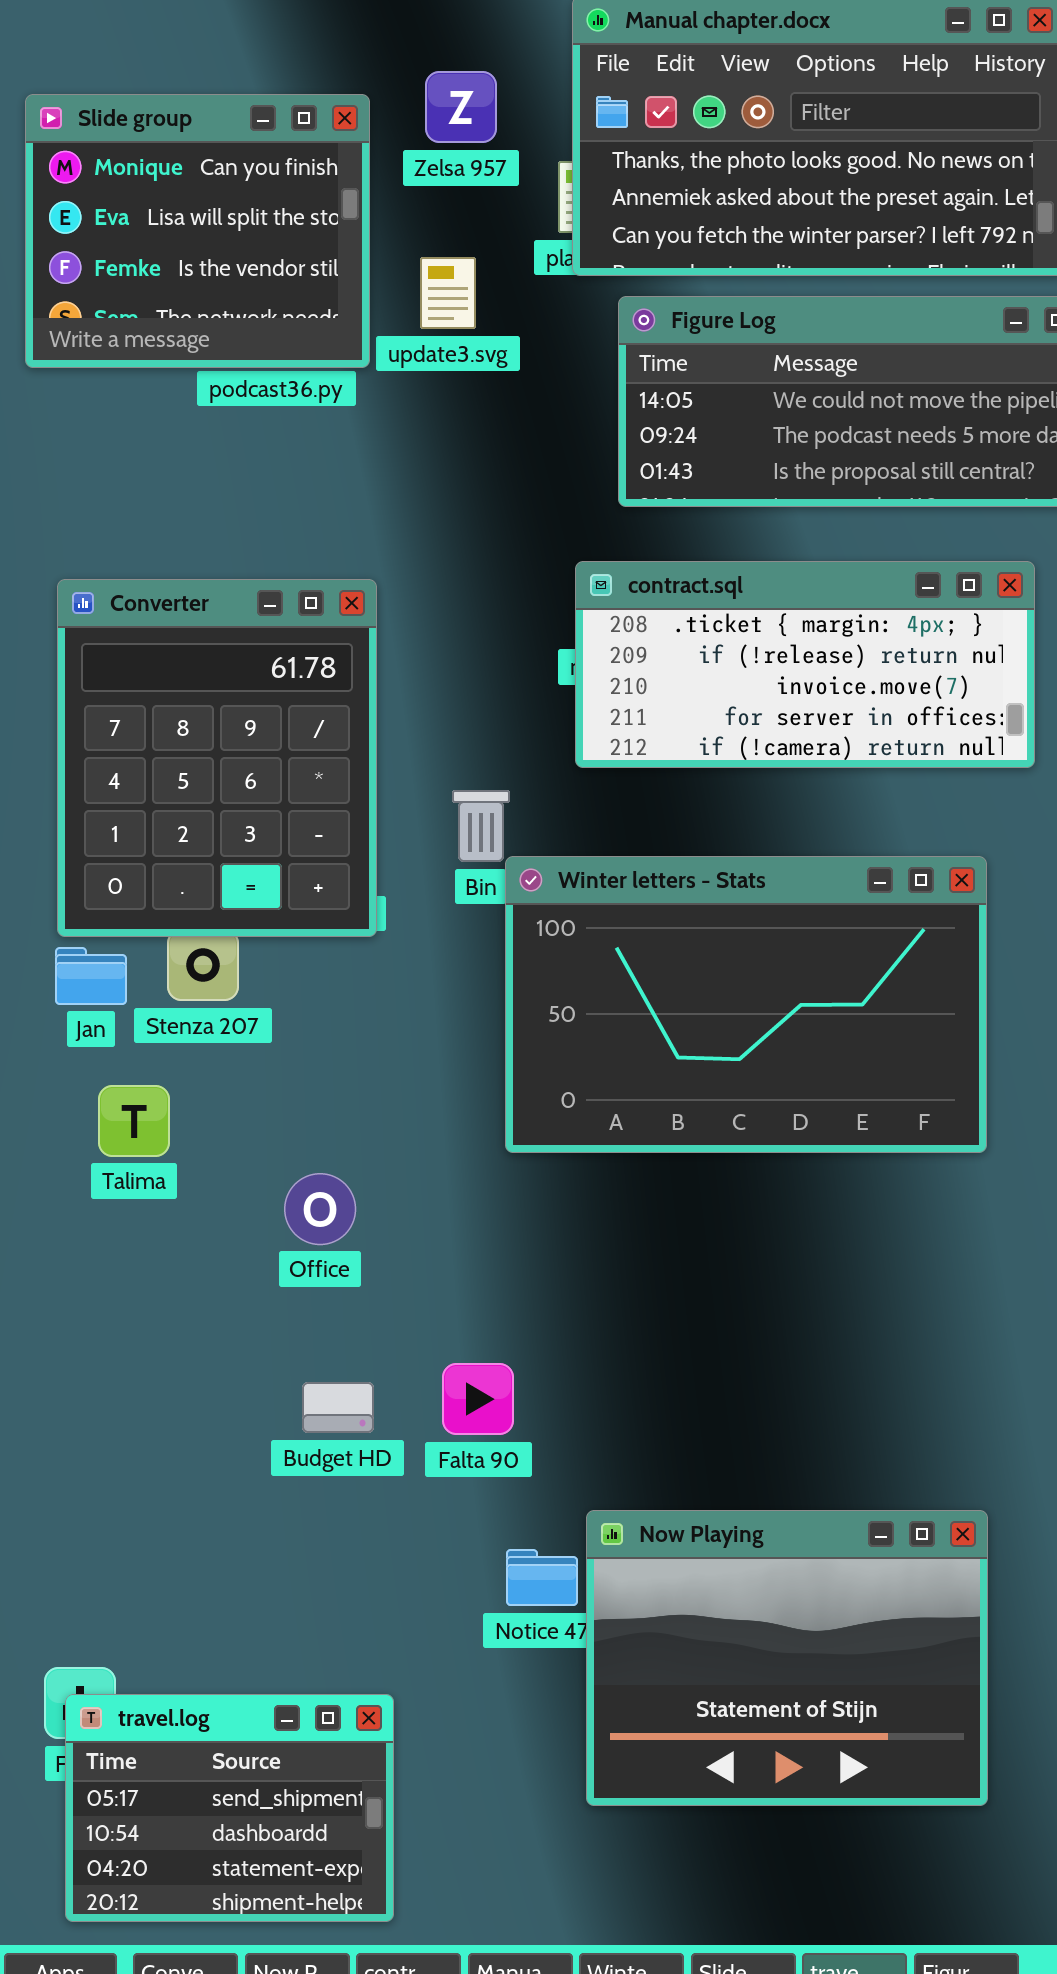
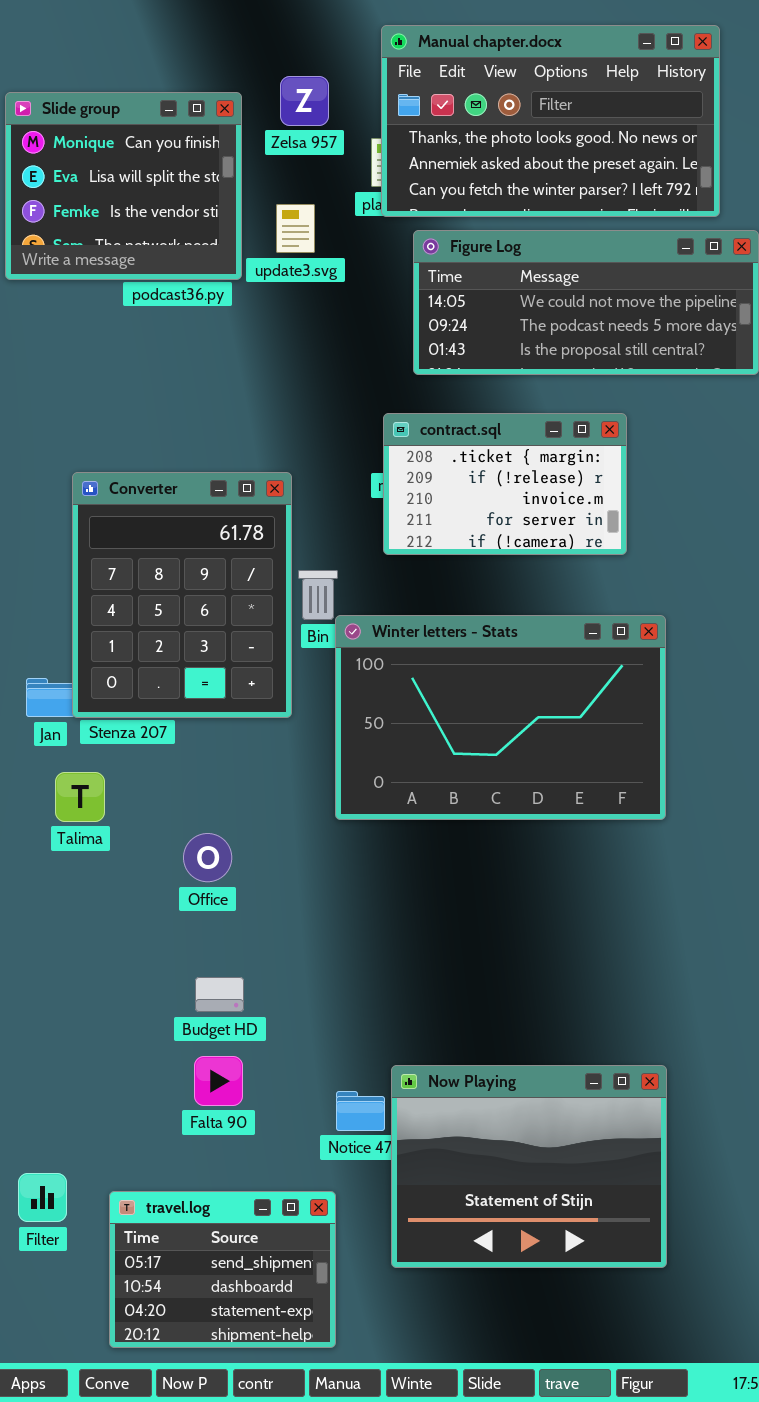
contract.sql: [575,561,1035,768] -> [383,413,627,555], resized
Converter: [57,579,377,937] -> [72,472,292,718], moved
Falta 90: [442,1363,514,1435] -> [194,1056,243,1106], moved
travel.log: [65,1694,394,1922] -> [109,1191,336,1348], moved

